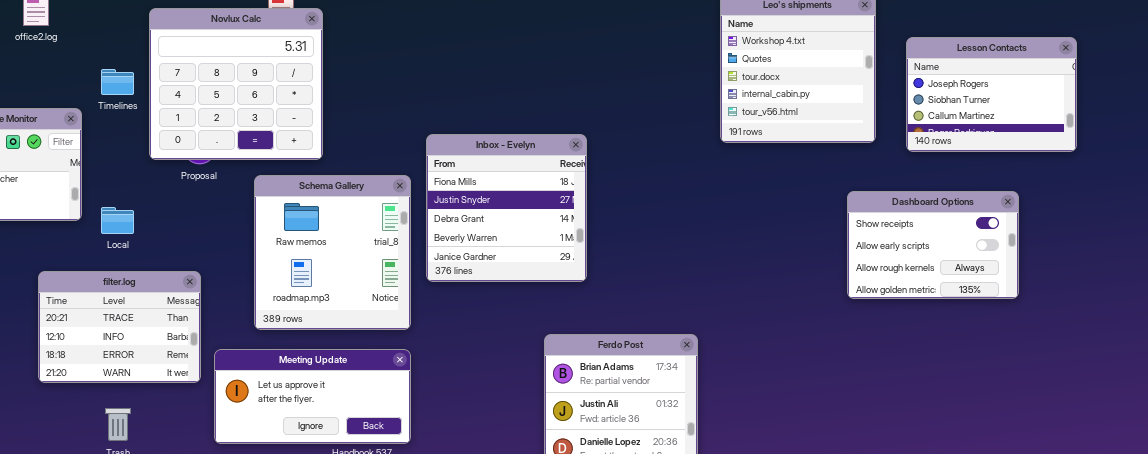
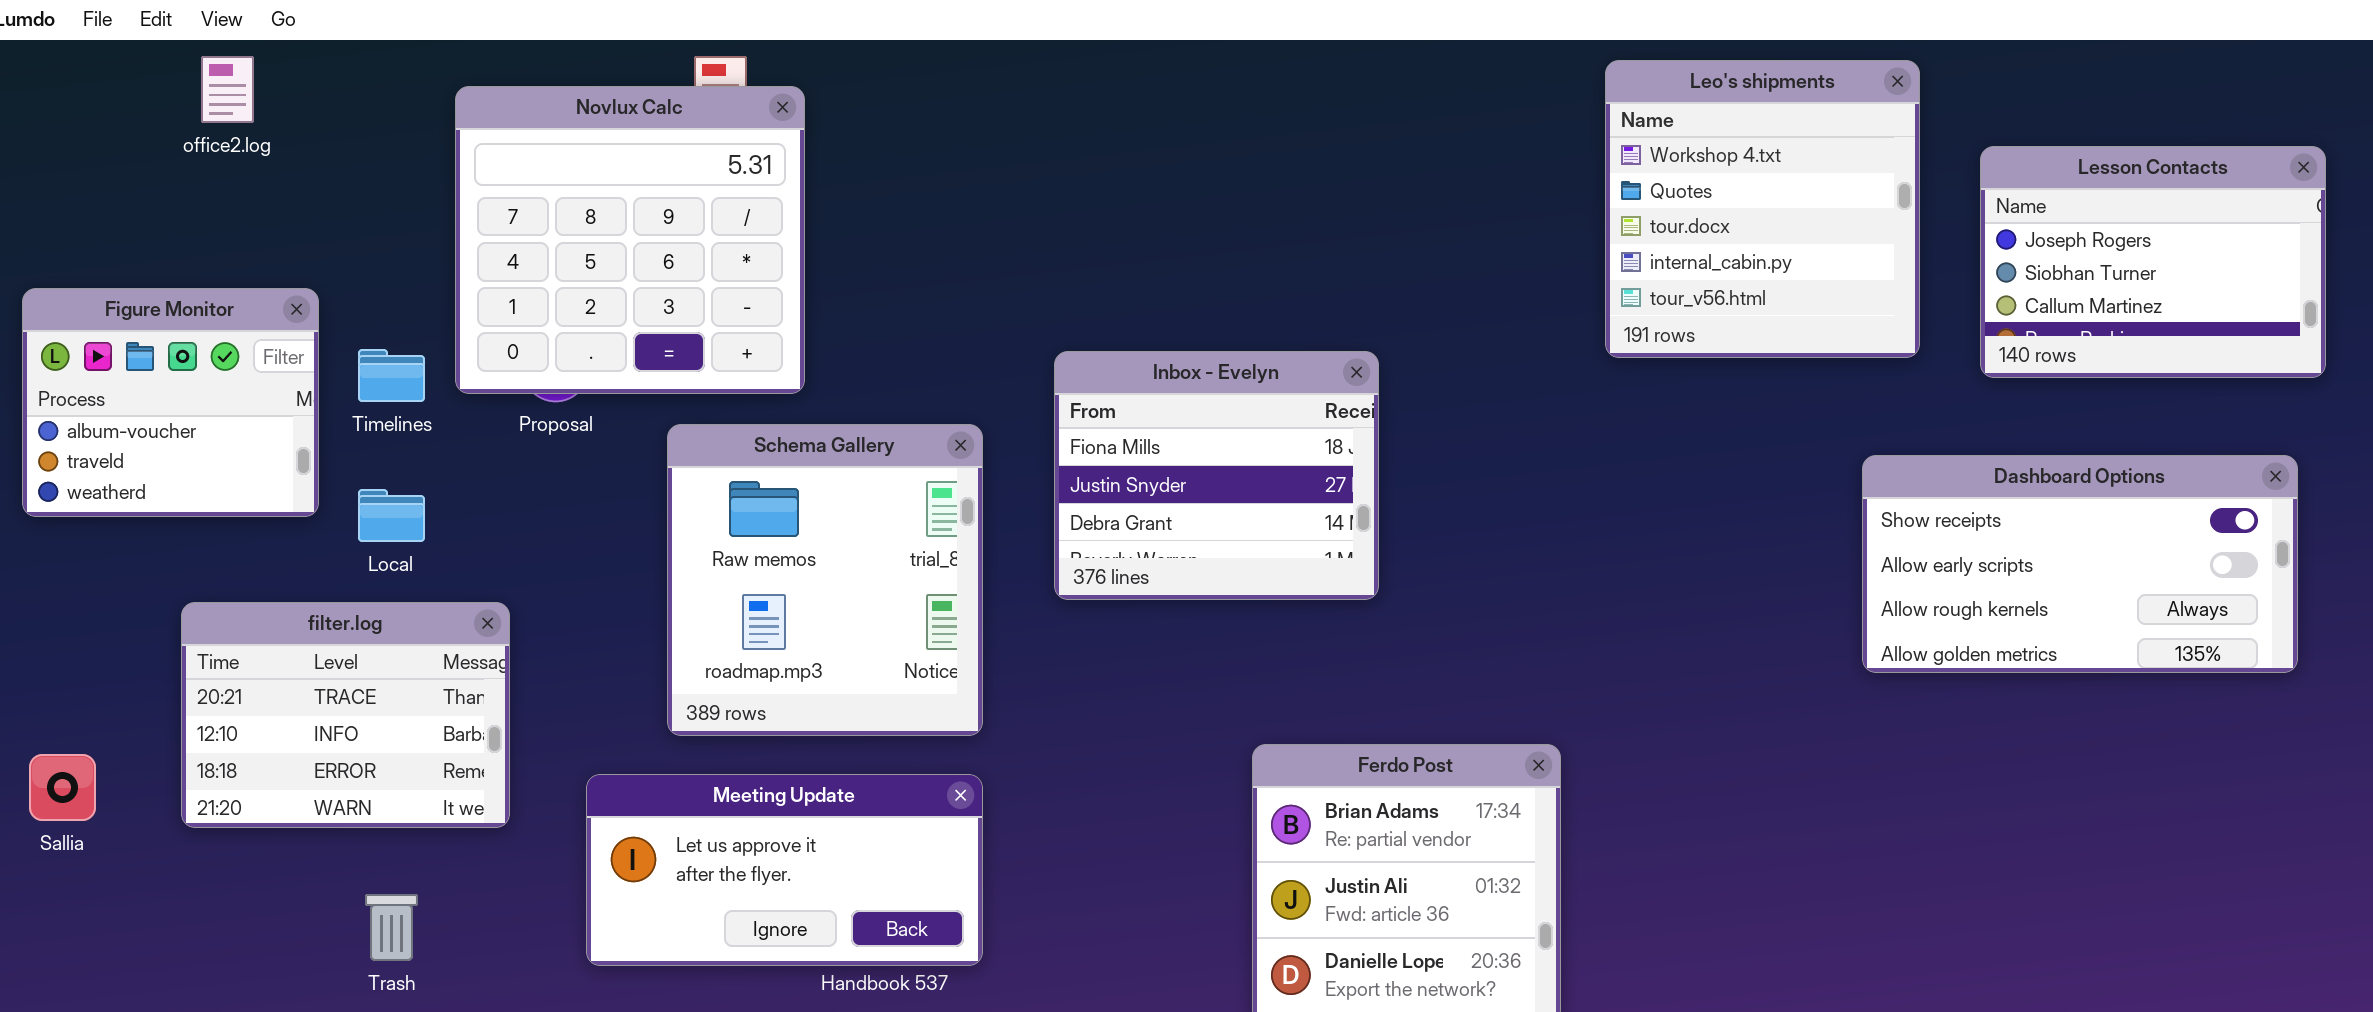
Timelines: [101,69,134,95] -> [358,349,425,402], moved
Inbox - Evelyn: [426,134,587,282] -> [1054,351,1379,600], moved, resized
Dashboard Options: [847,191,1019,299] -> [1862,455,2298,673], resized
filter.log: [38,271,201,383] -> [181,602,510,828], moved

